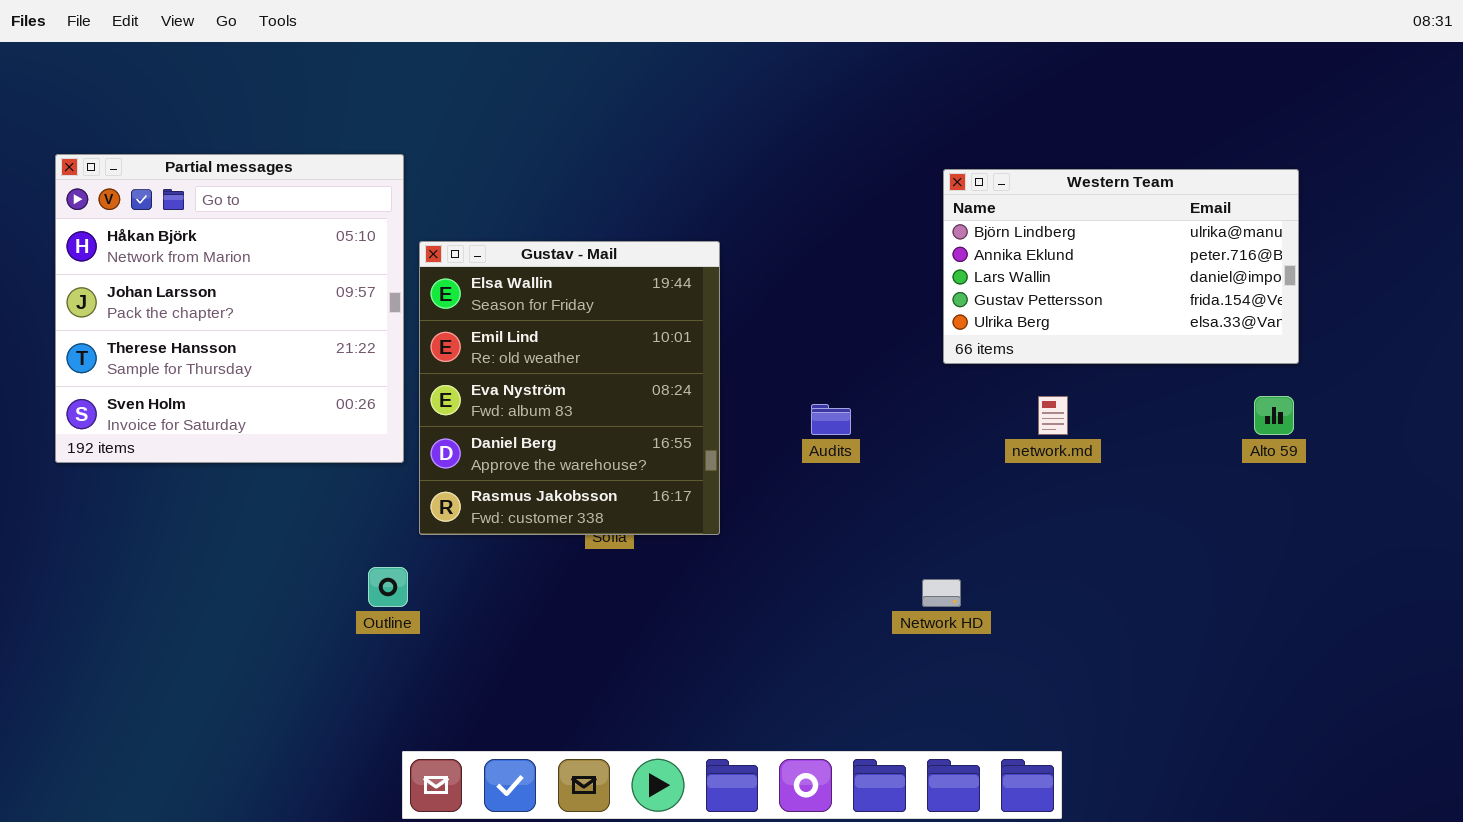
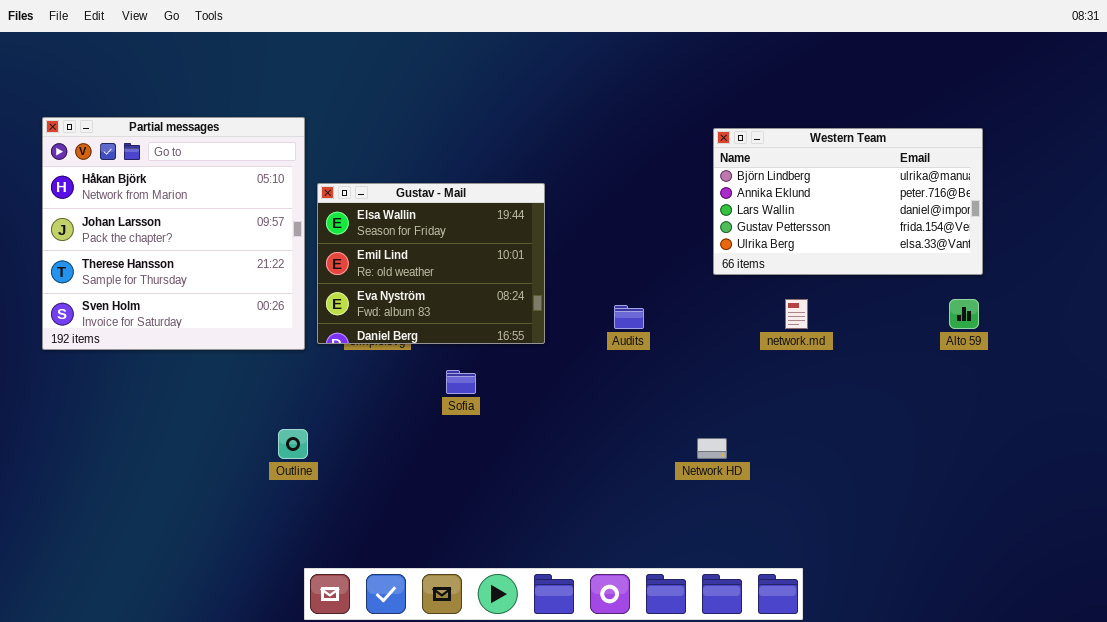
Gustav - Mail: [419,241,720,535] -> [317,183,545,344], resized

